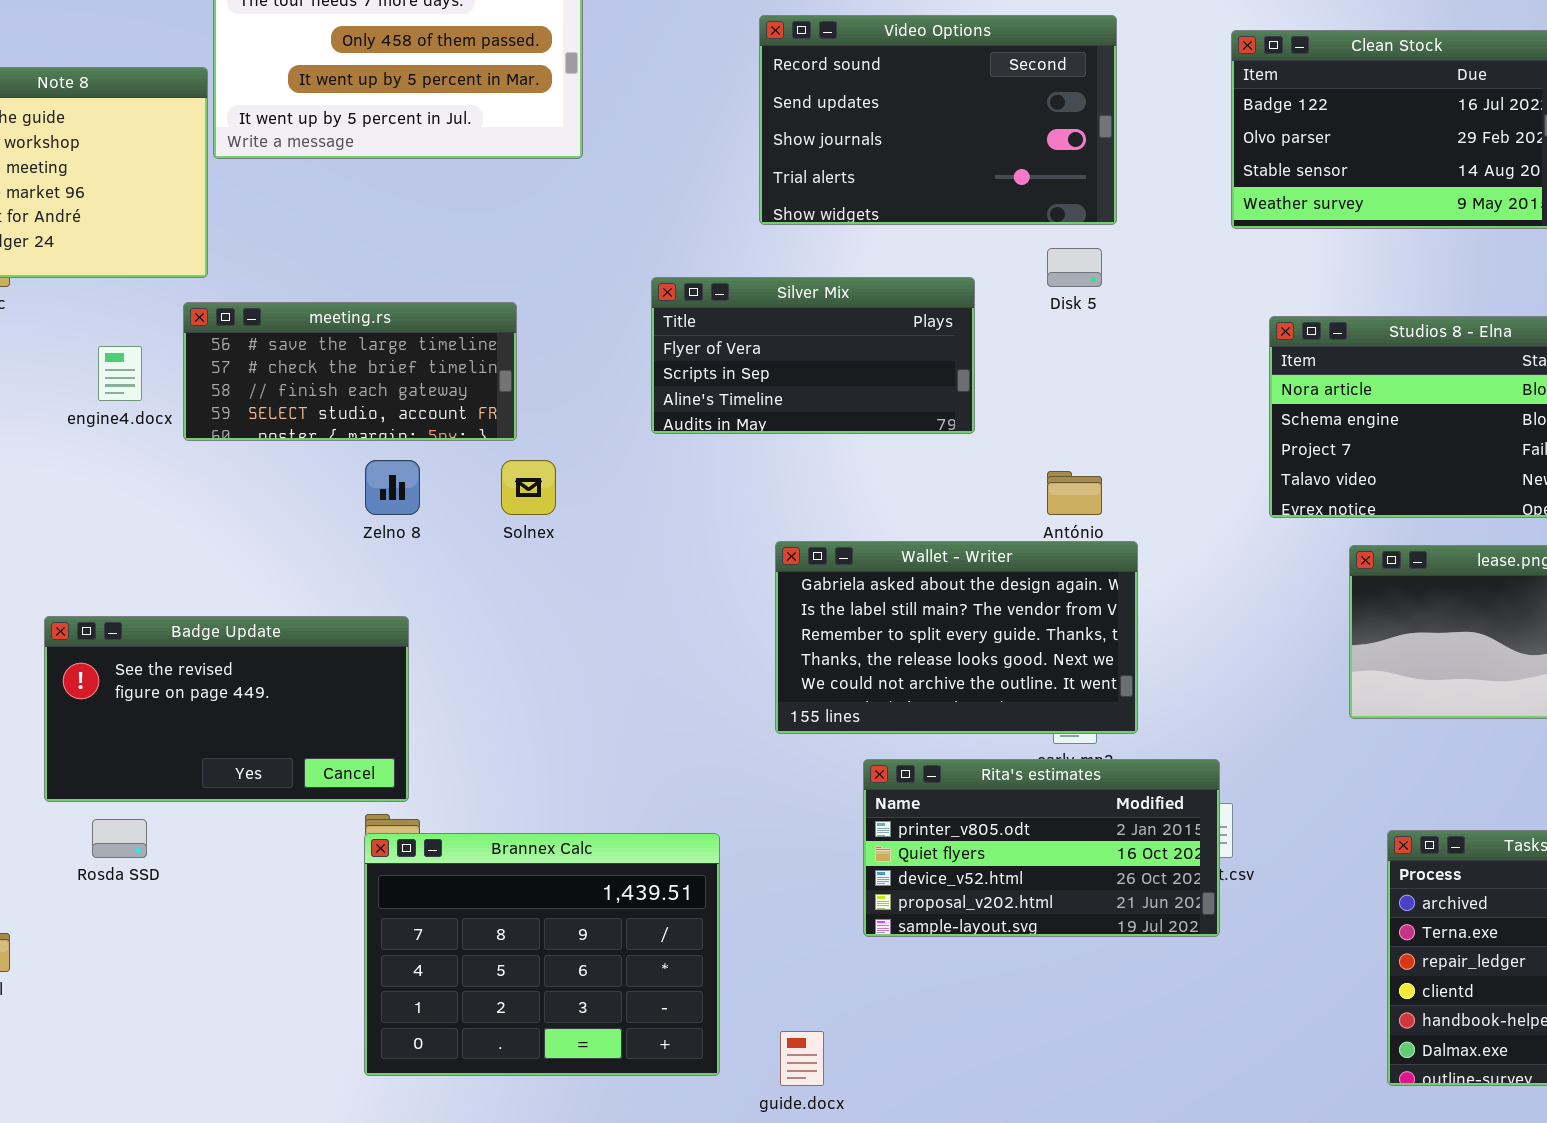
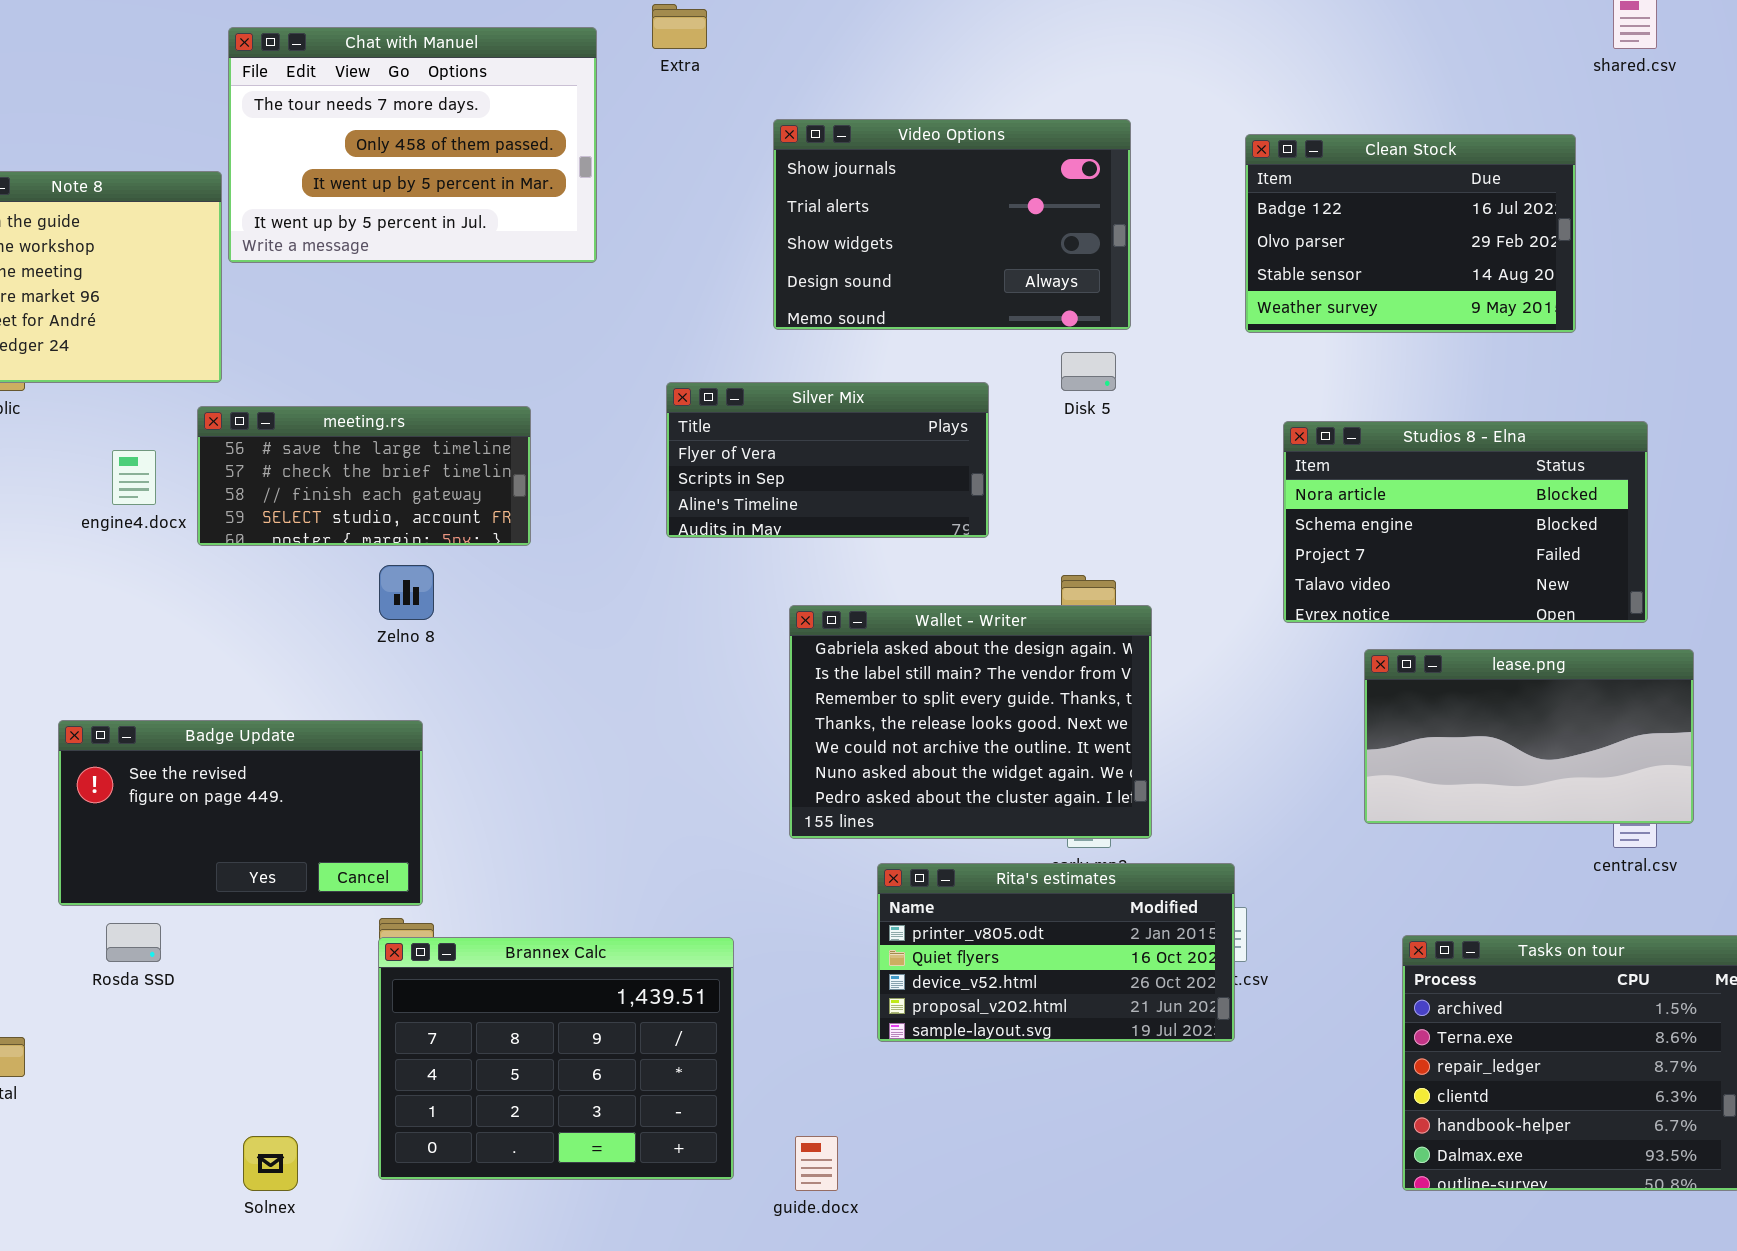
Video Options: [759,15,1117,225] -> [773,119,1131,330], scrolled down 2 rows
Solnex: [501,460,556,515] -> [243,1136,298,1191], moved
Wallet - Writer: [775,541,1138,734] -> [789,605,1152,839], resized

